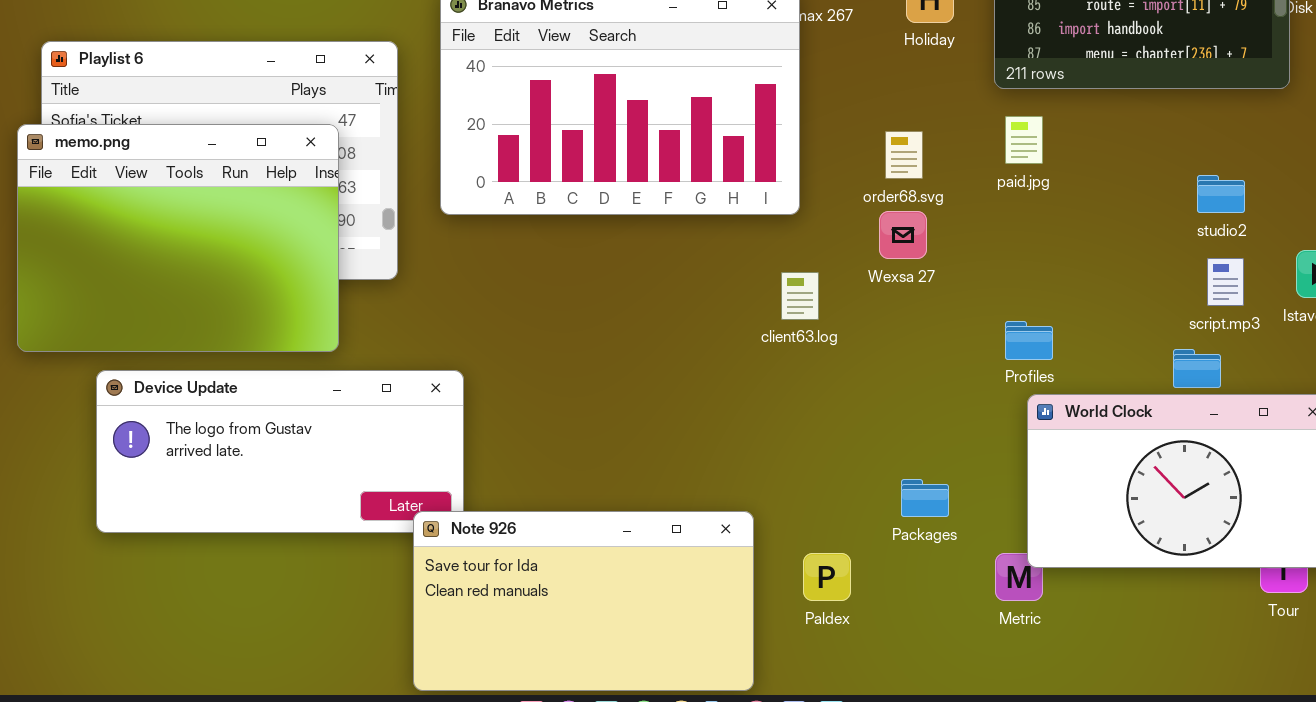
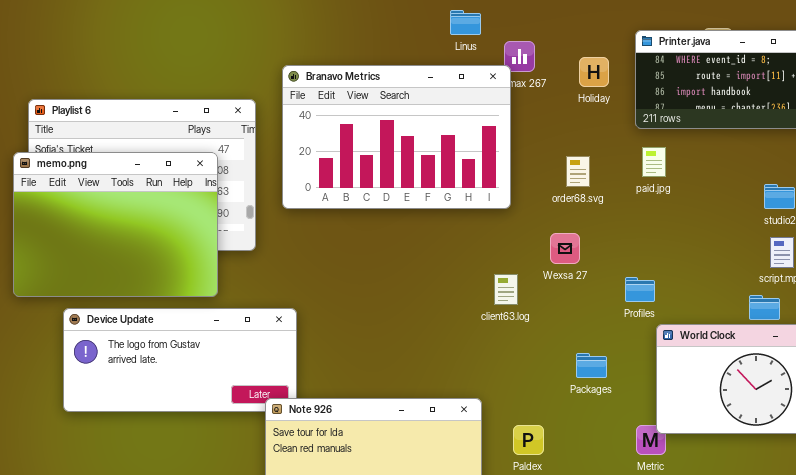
Wexsa 27: [879,211,927,259] -> [550,233,580,264], moved
client63.log: [781,272,819,320] -> [494,274,518,305], moved
Profiles: [1005,321,1053,360] -> [625,277,655,302], moved
Packages: [901,479,949,517] -> [576,353,607,378], moved

